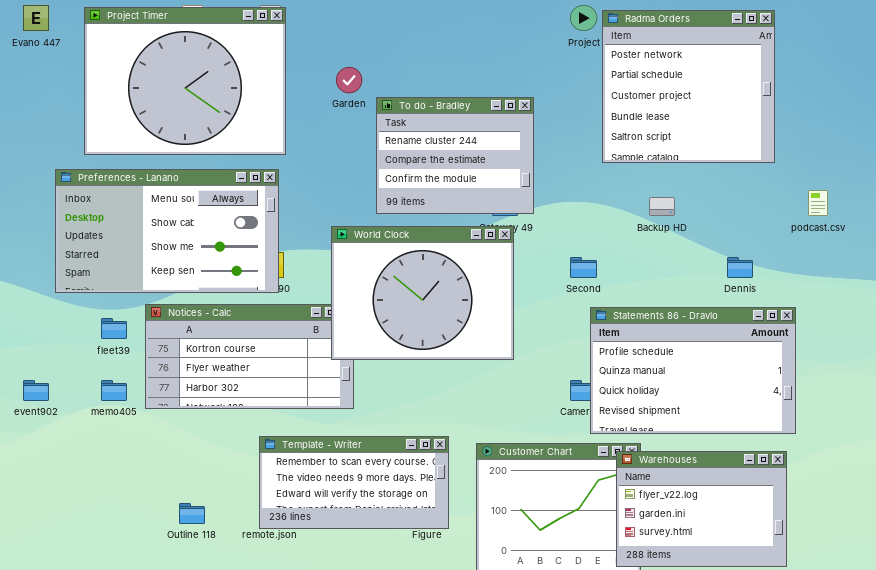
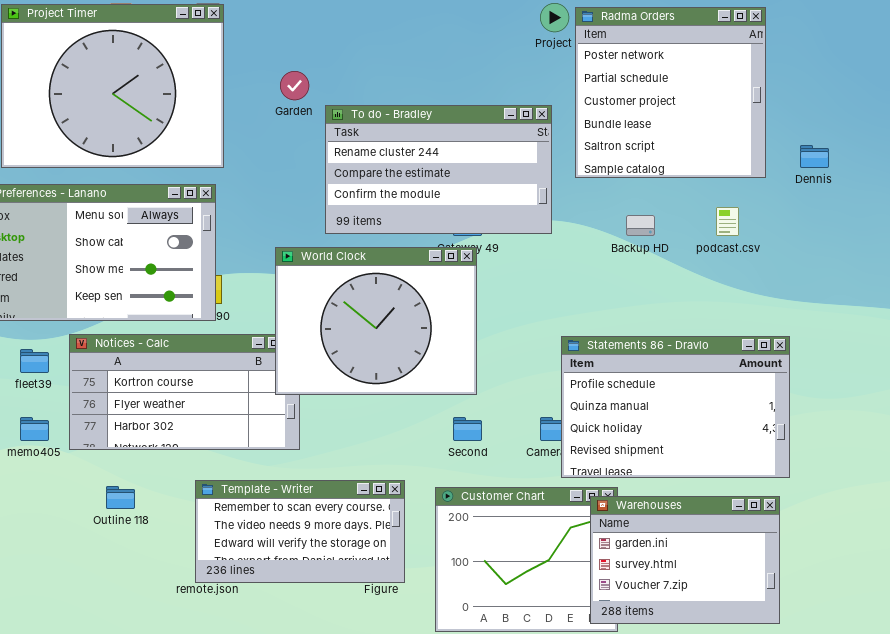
To do - Bradley: [376,97,534,214] -> [325,105,552,234], resized
podcast.csv: [808,190,828,216] -> [716,207,739,236], moved
Second: [570,257,597,278] -> [453,417,482,441], moved
Dennis: [727,257,753,278] -> [800,145,829,168], moved
Warehouses: [616,451,787,567] -> [590,496,780,624], scrolled down 1 row
Outline 118: [179,503,205,524] -> [106,486,135,509], moved

